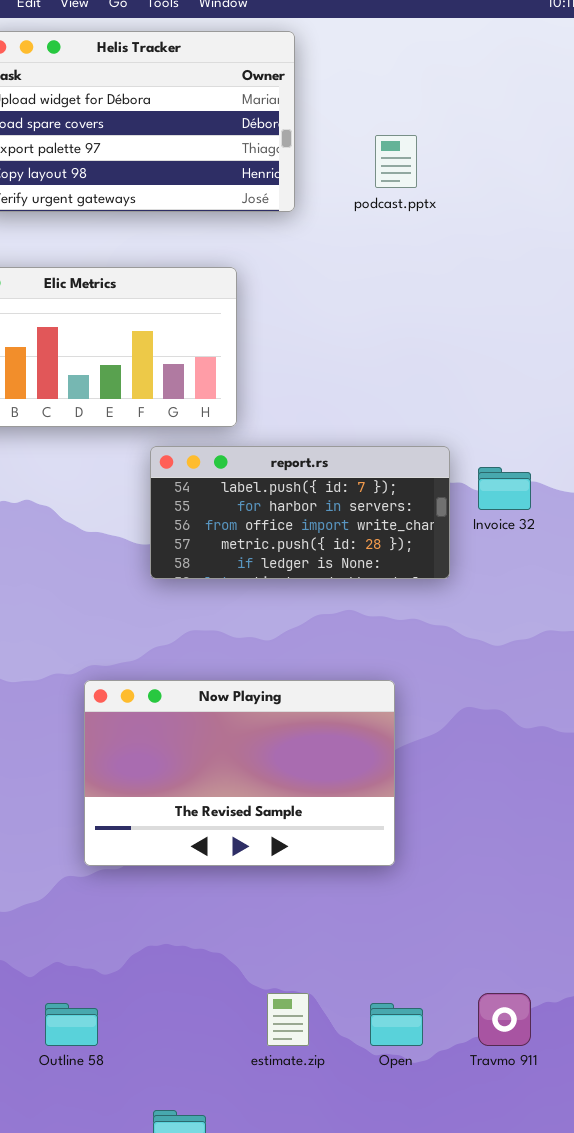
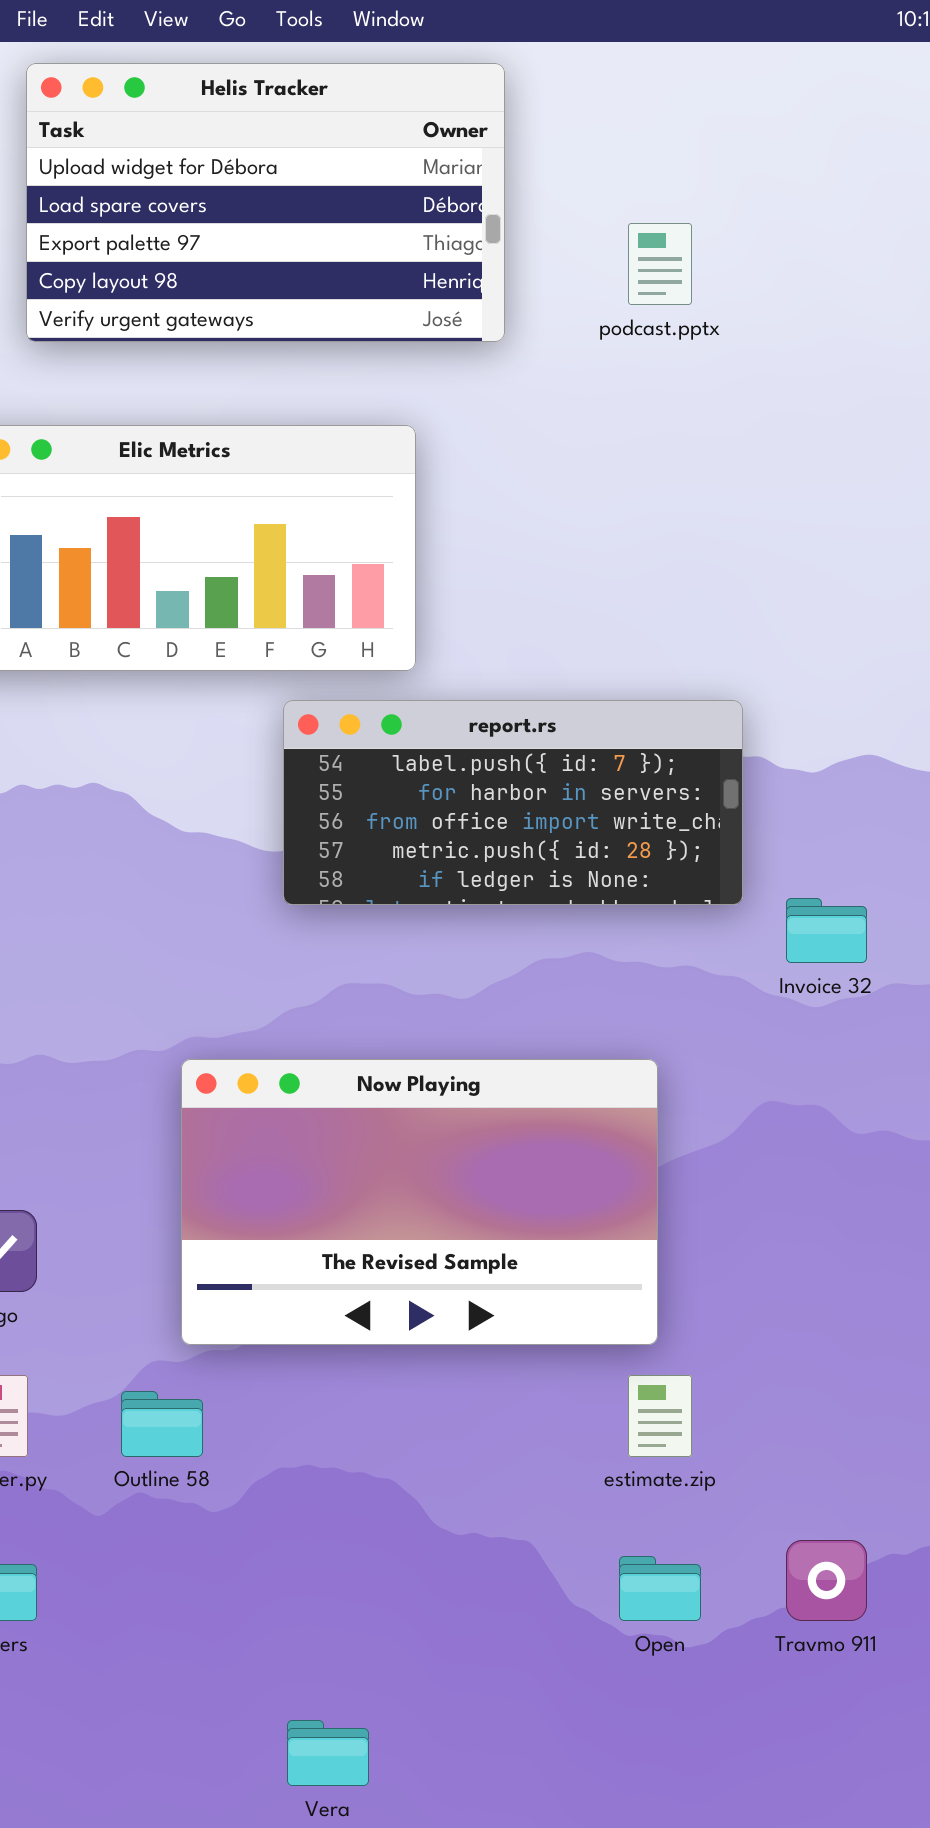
Invoice 32: [478,467,531,510] -> [786,898,867,963], moved
estimate.zip: [267,993,309,1046] -> [628,1375,692,1457], moved
Outline 58: [45,1003,98,1046] -> [121,1391,203,1457], moved

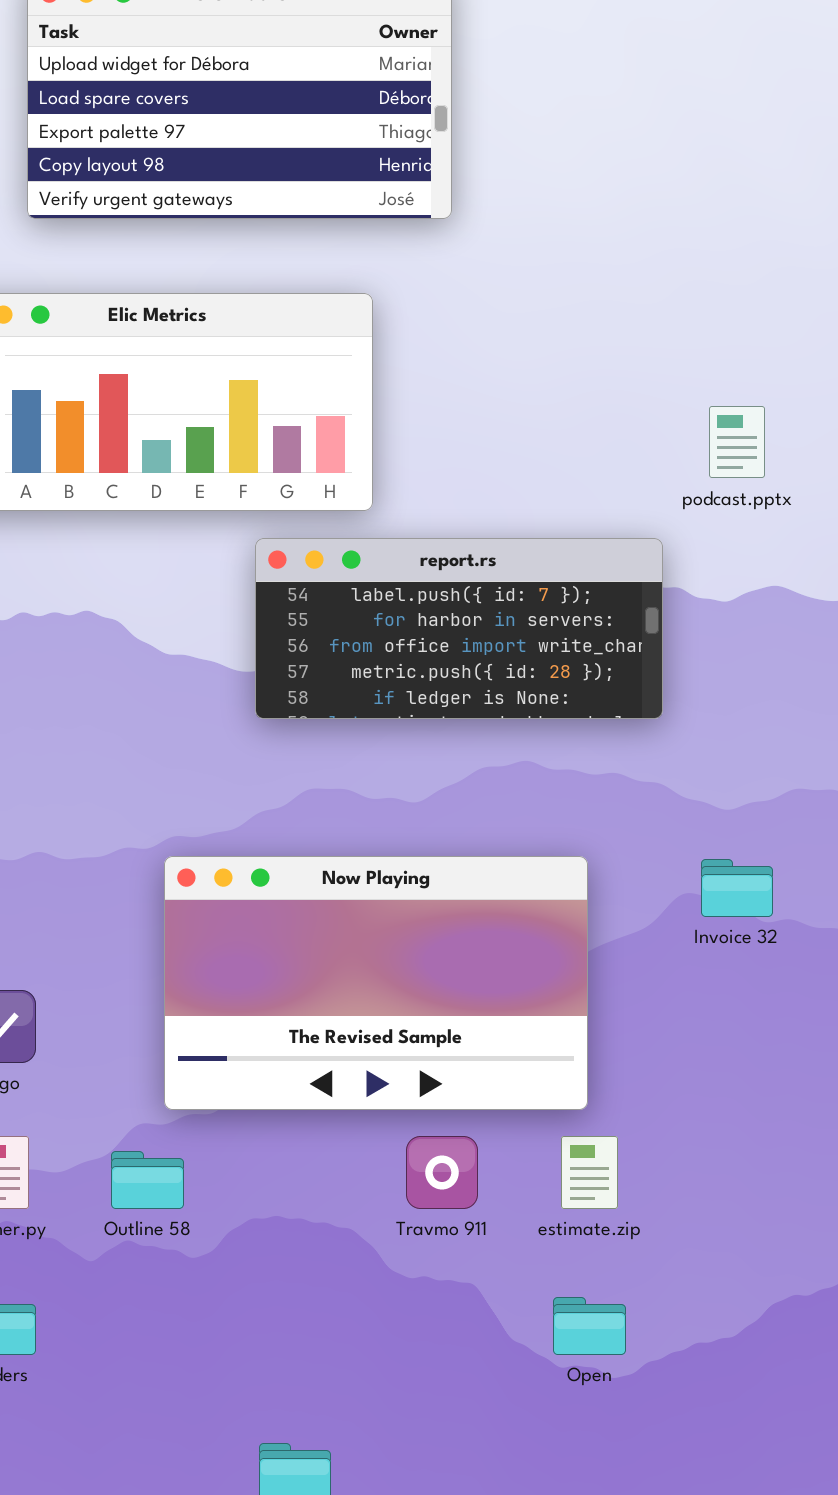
podcast.pptx: [628,223,692,305] -> [709,406,765,478], moved
Invoice 32: [786,898,867,963] -> [701,859,773,917], moved
Travmo 911: [786,1540,867,1621] -> [406,1136,478,1209], moved

